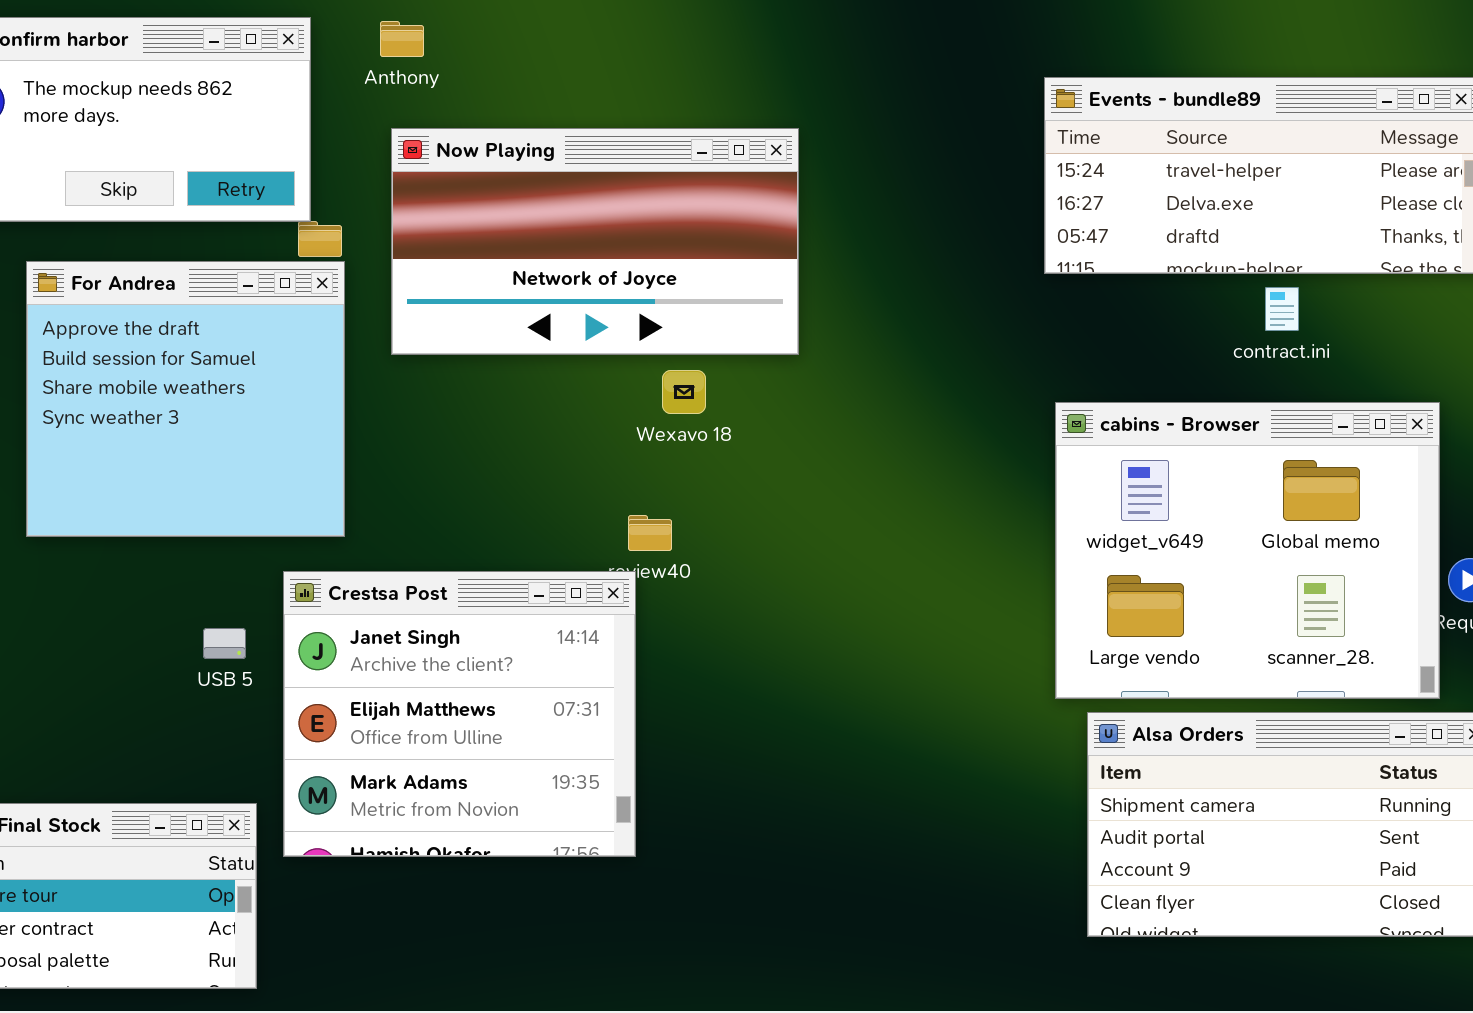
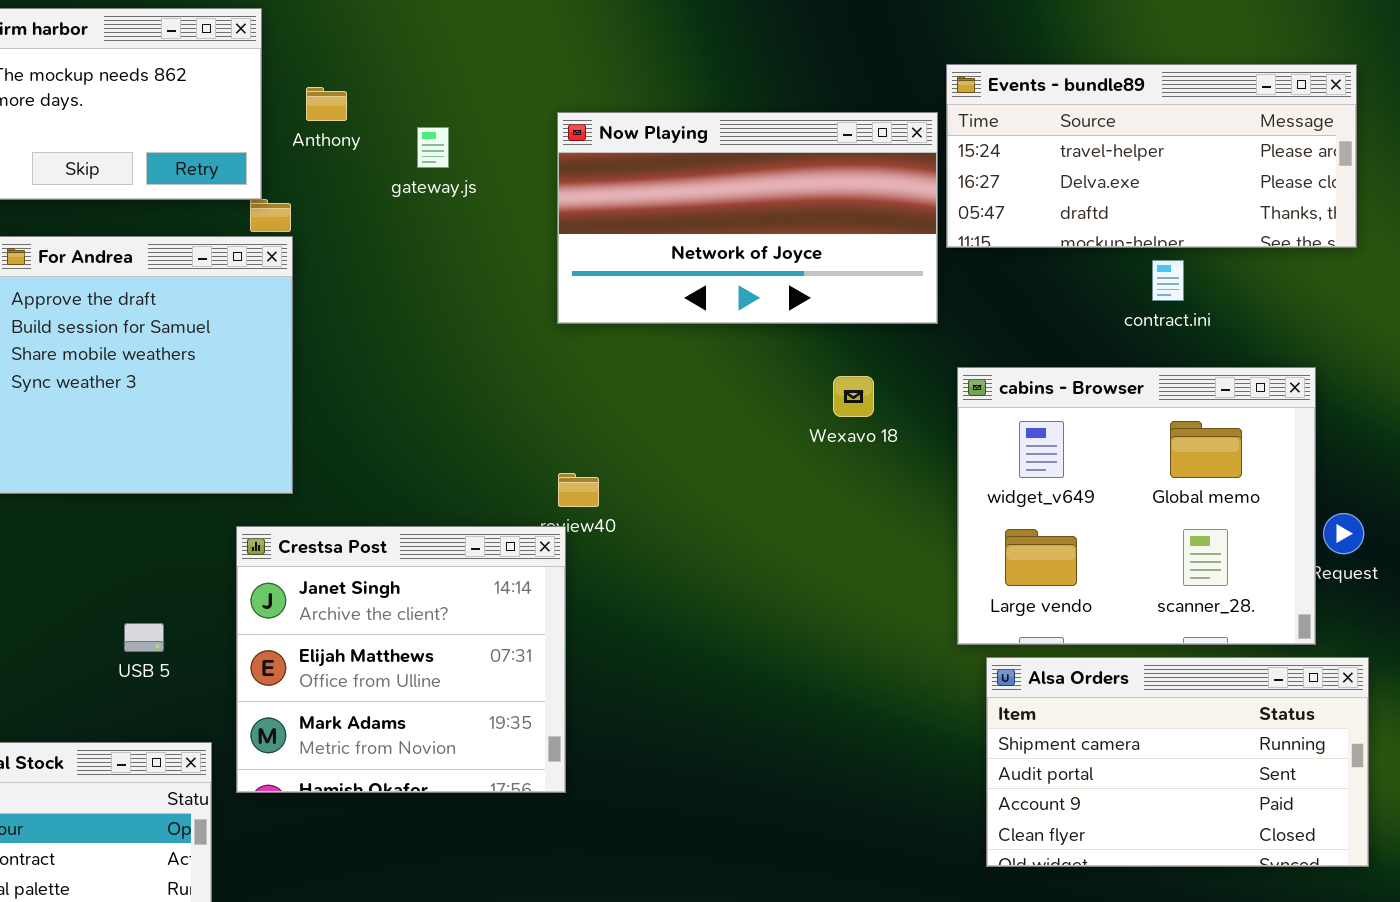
Anthony: [380,21,424,57] -> [306,87,347,121], moved
Now Playing: [391,128,799,355] -> [557,112,938,324], moved
Wexavo 18: [662,370,706,414] -> [833,376,874,417], moved
USB 5: [203,628,246,659] -> [124,623,164,652], moved

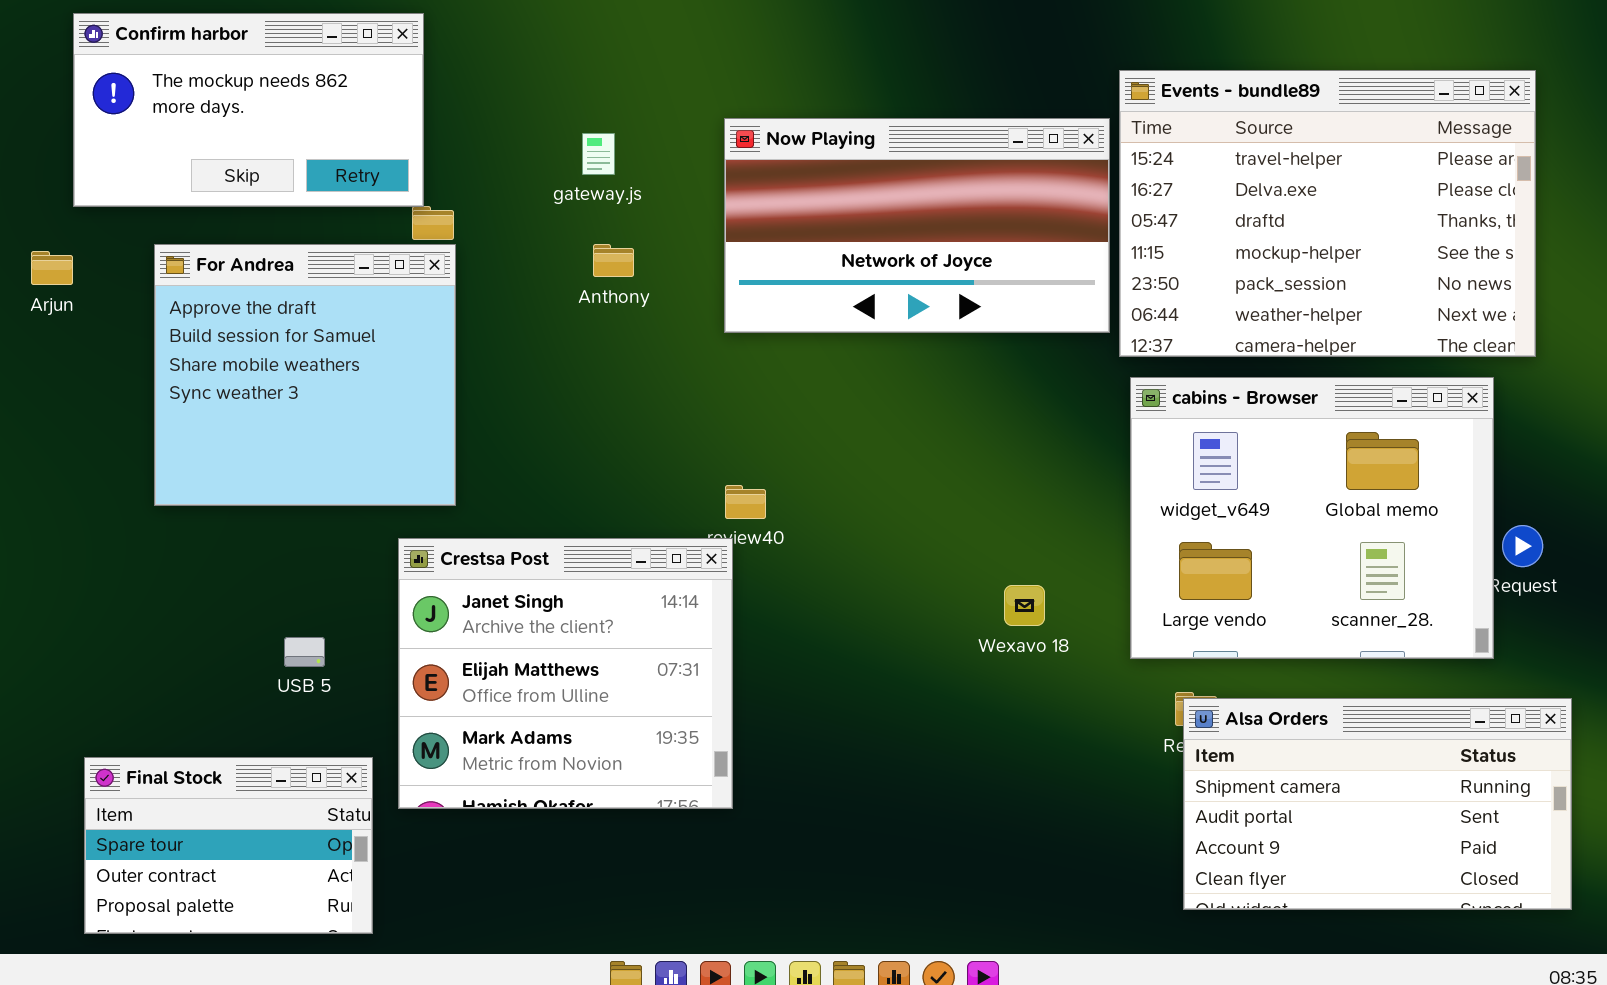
Events - bundle89: [946,64,1357,248] -> [1119,70,1536,357], resized
Anthony: [306,87,347,121] -> [593,244,634,277], moved
Wexavo 18: [833,376,874,417] -> [1004,585,1045,626], moved
Alsa Orders: [986,657,1369,867] -> [1183,698,1572,910], moved

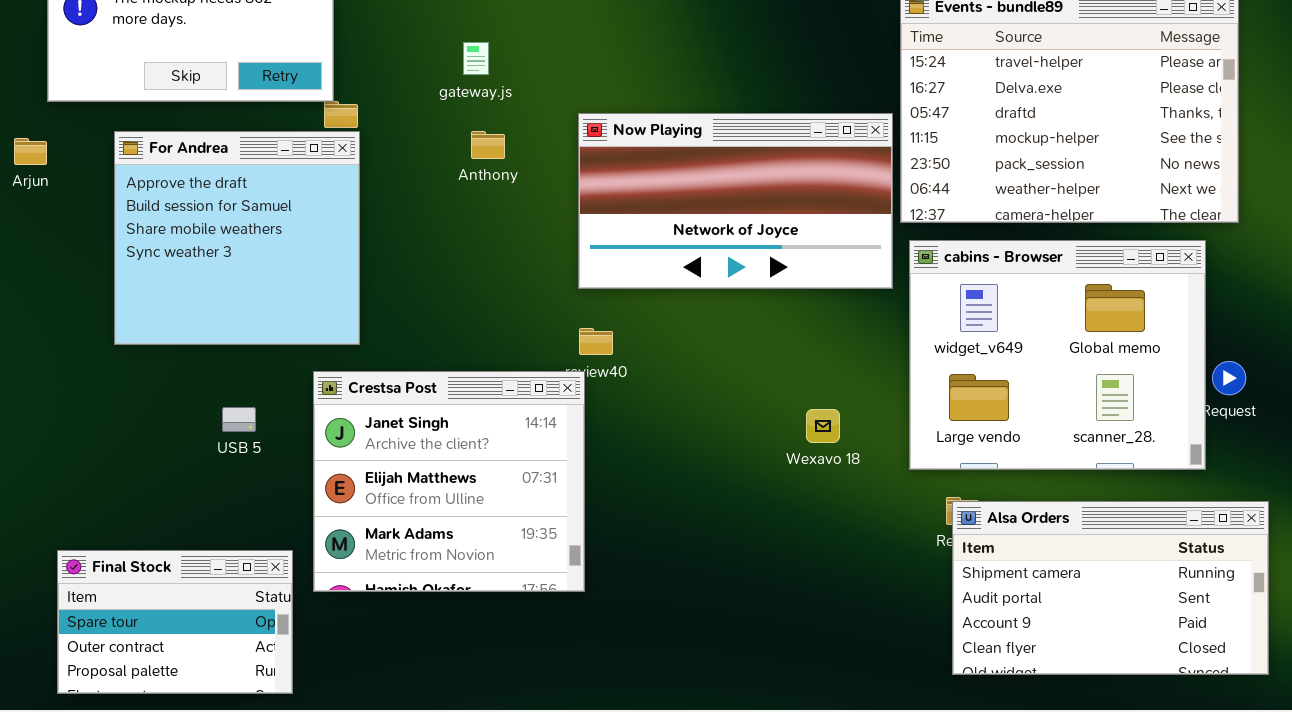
Now Playing: [724,118,1110,333] -> [578,113,893,289], moved
USB 5: [284,637,325,667] -> [222,407,256,432], moved

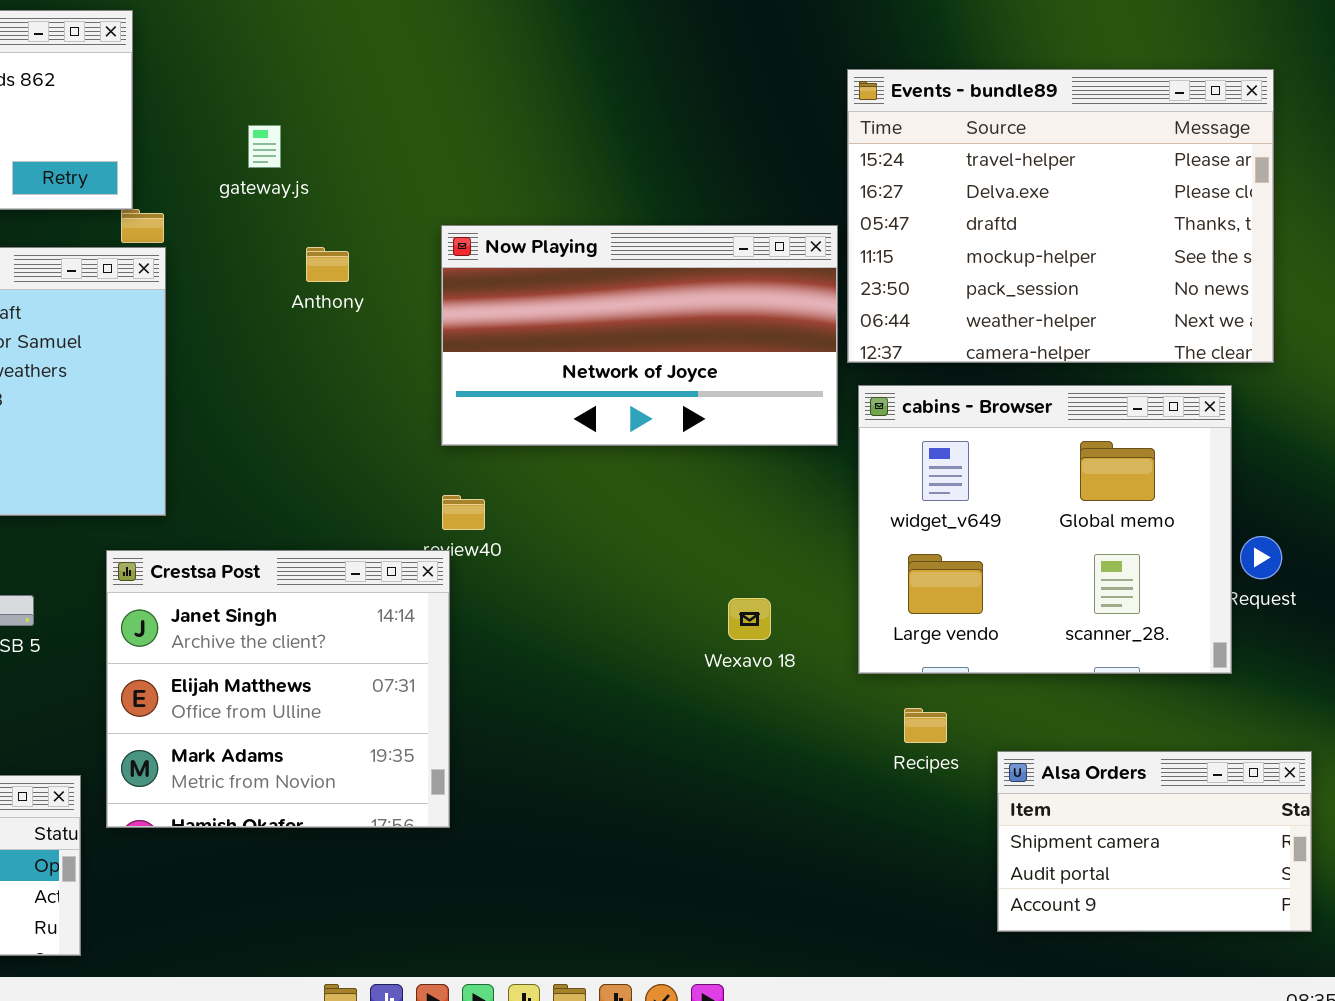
gateway.js: [463,42,489,75] -> [248,125,281,168], moved
Alsa Orders: [952,501,1269,675] -> [997,751,1312,932], resized

